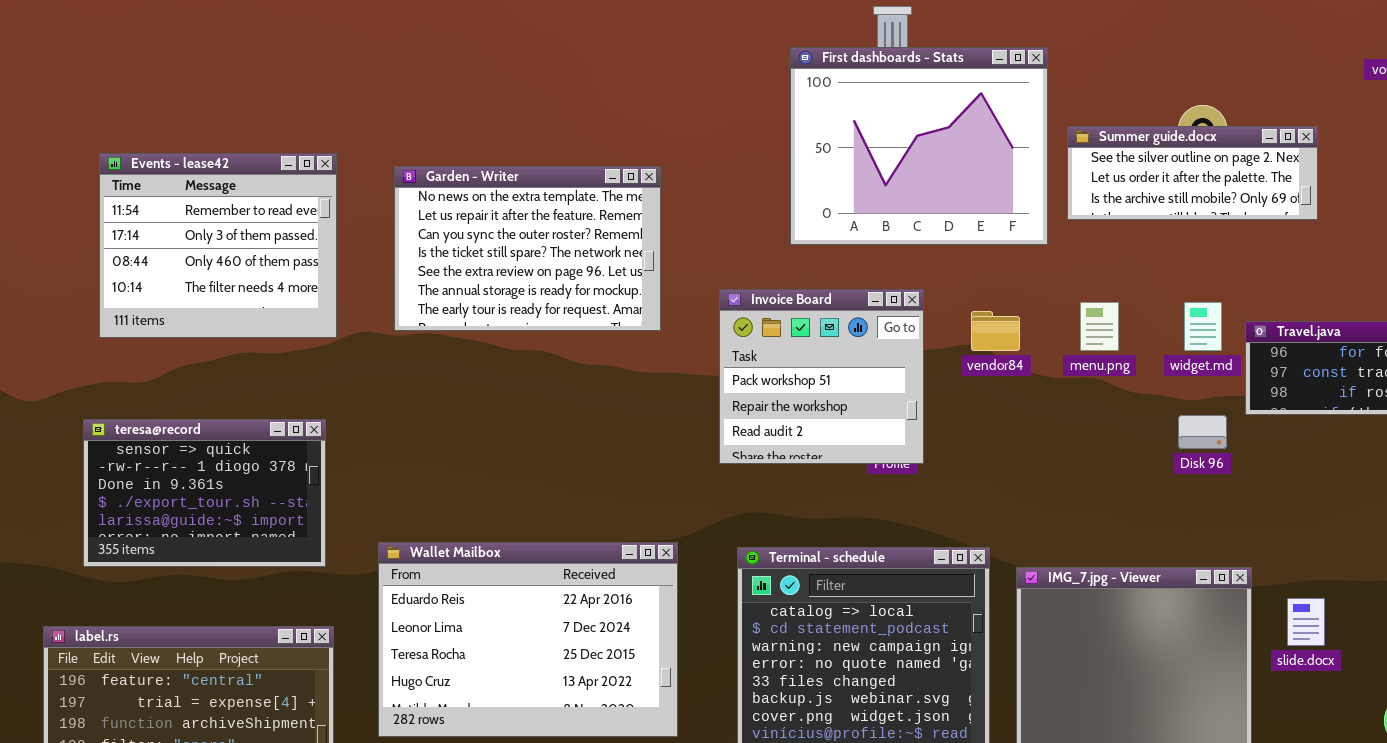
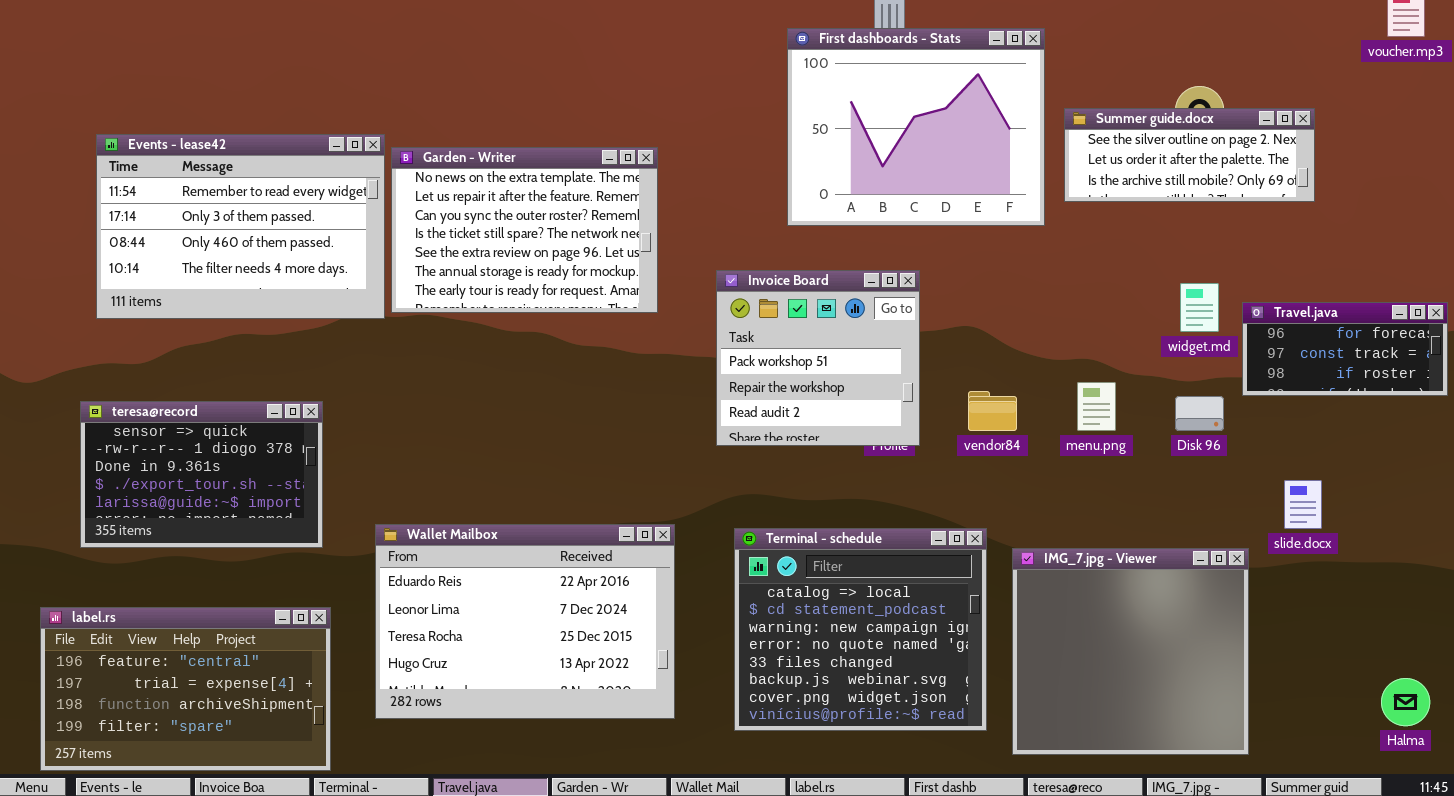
Events - lease42: [99,153,337,338] -> [96,134,385,319], resized
menu.png: [1080,302,1119,351] -> [1077,382,1116,431], moved
vendor84: [971,311,1020,351] -> [968,391,1017,431], moved
slide.docx: [1287,598,1325,646] -> [1284,480,1322,529], moved

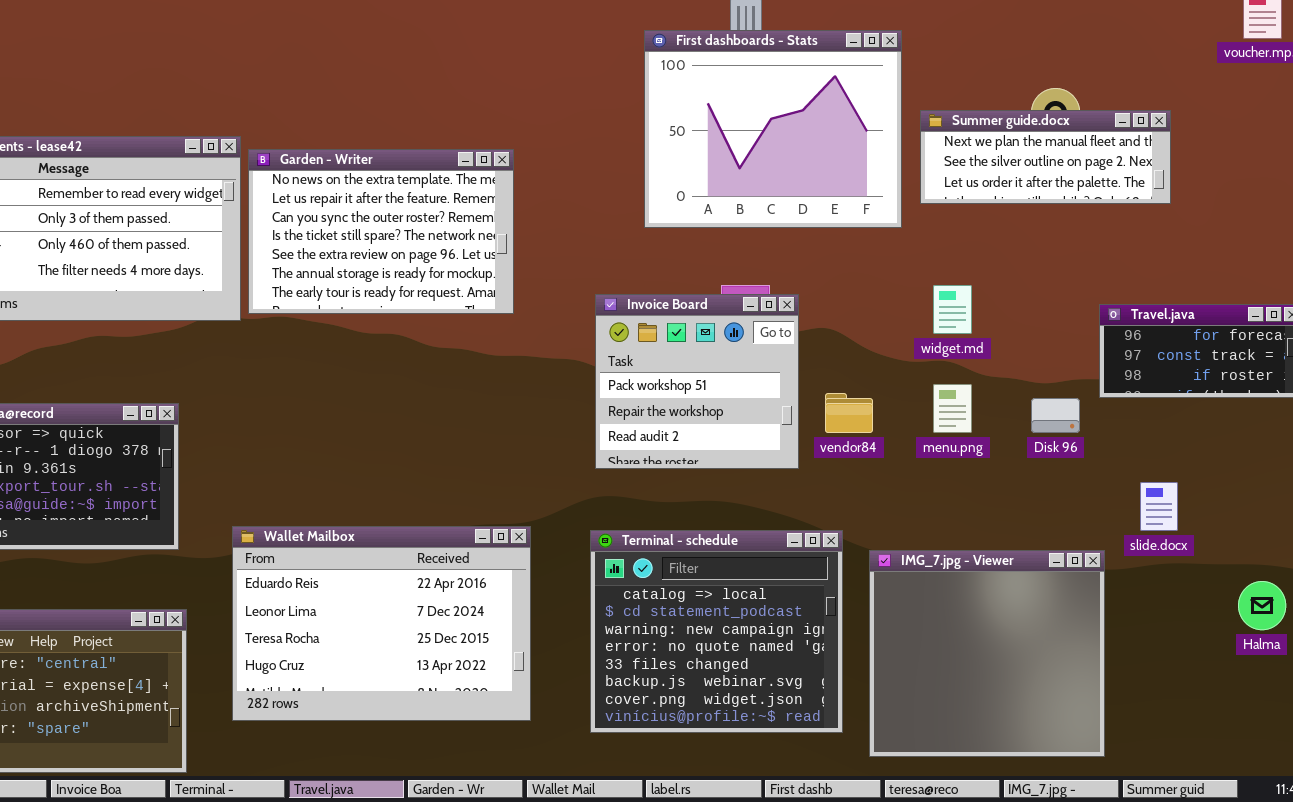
Summer guide.docx: [1064,108,1315,202] -> [920,110,1171,204], scrolled up 1 row
Invoice Board: [716,270,920,446] -> [595,294,799,469], moved
widget.md: [1180,283,1219,332] -> [933,285,972,334], moved
Halma: [1381,678,1430,726] -> [1238,581,1286,630], moved

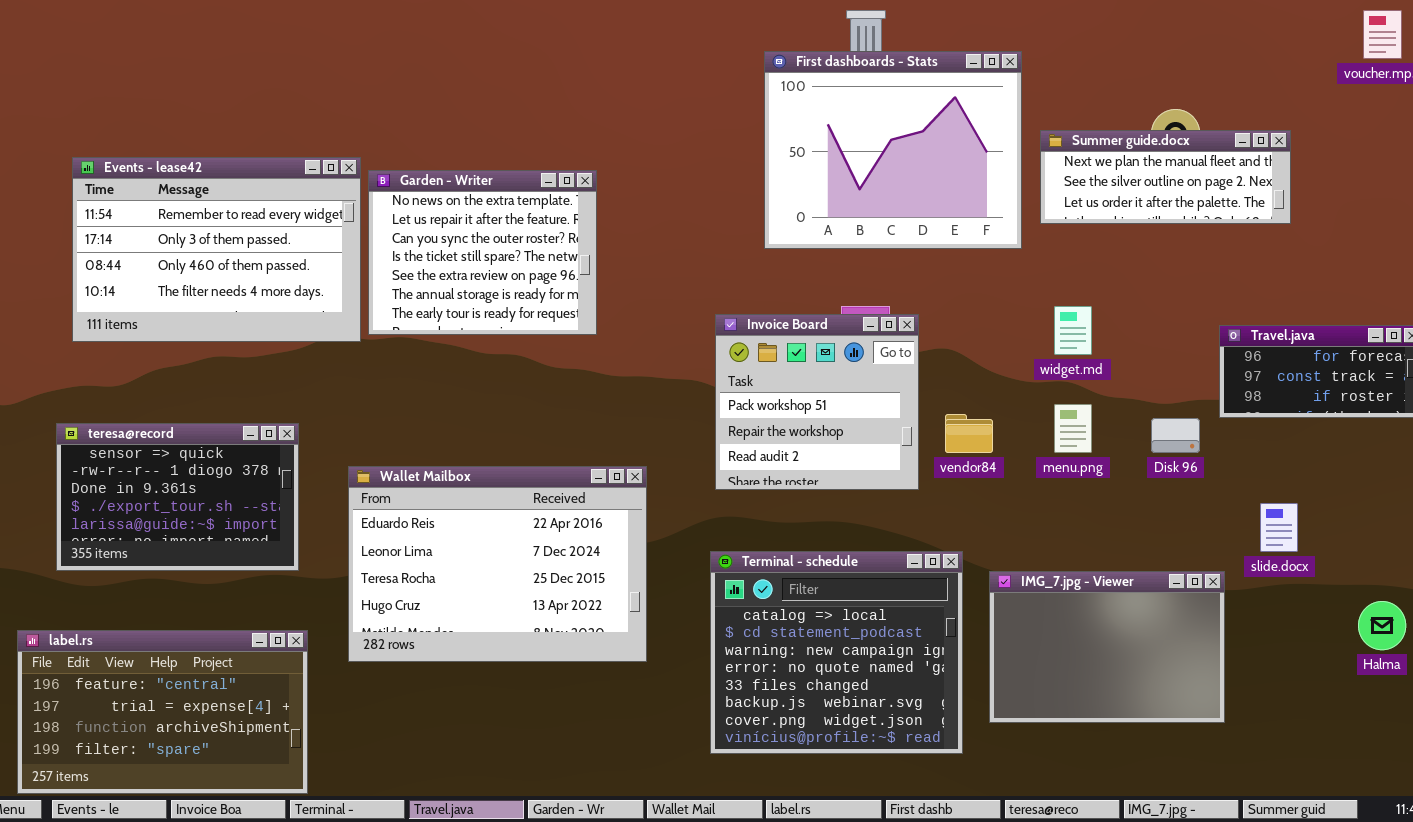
Garden - Writer: [248,149,514,314] -> [368,170,597,335], resized
Wallet Mailbox: [232,526,531,721] -> [348,466,647,662], moved
IMG_7.jpg - Viewer: [869,550,1105,757] -> [989,571,1225,723], resized

